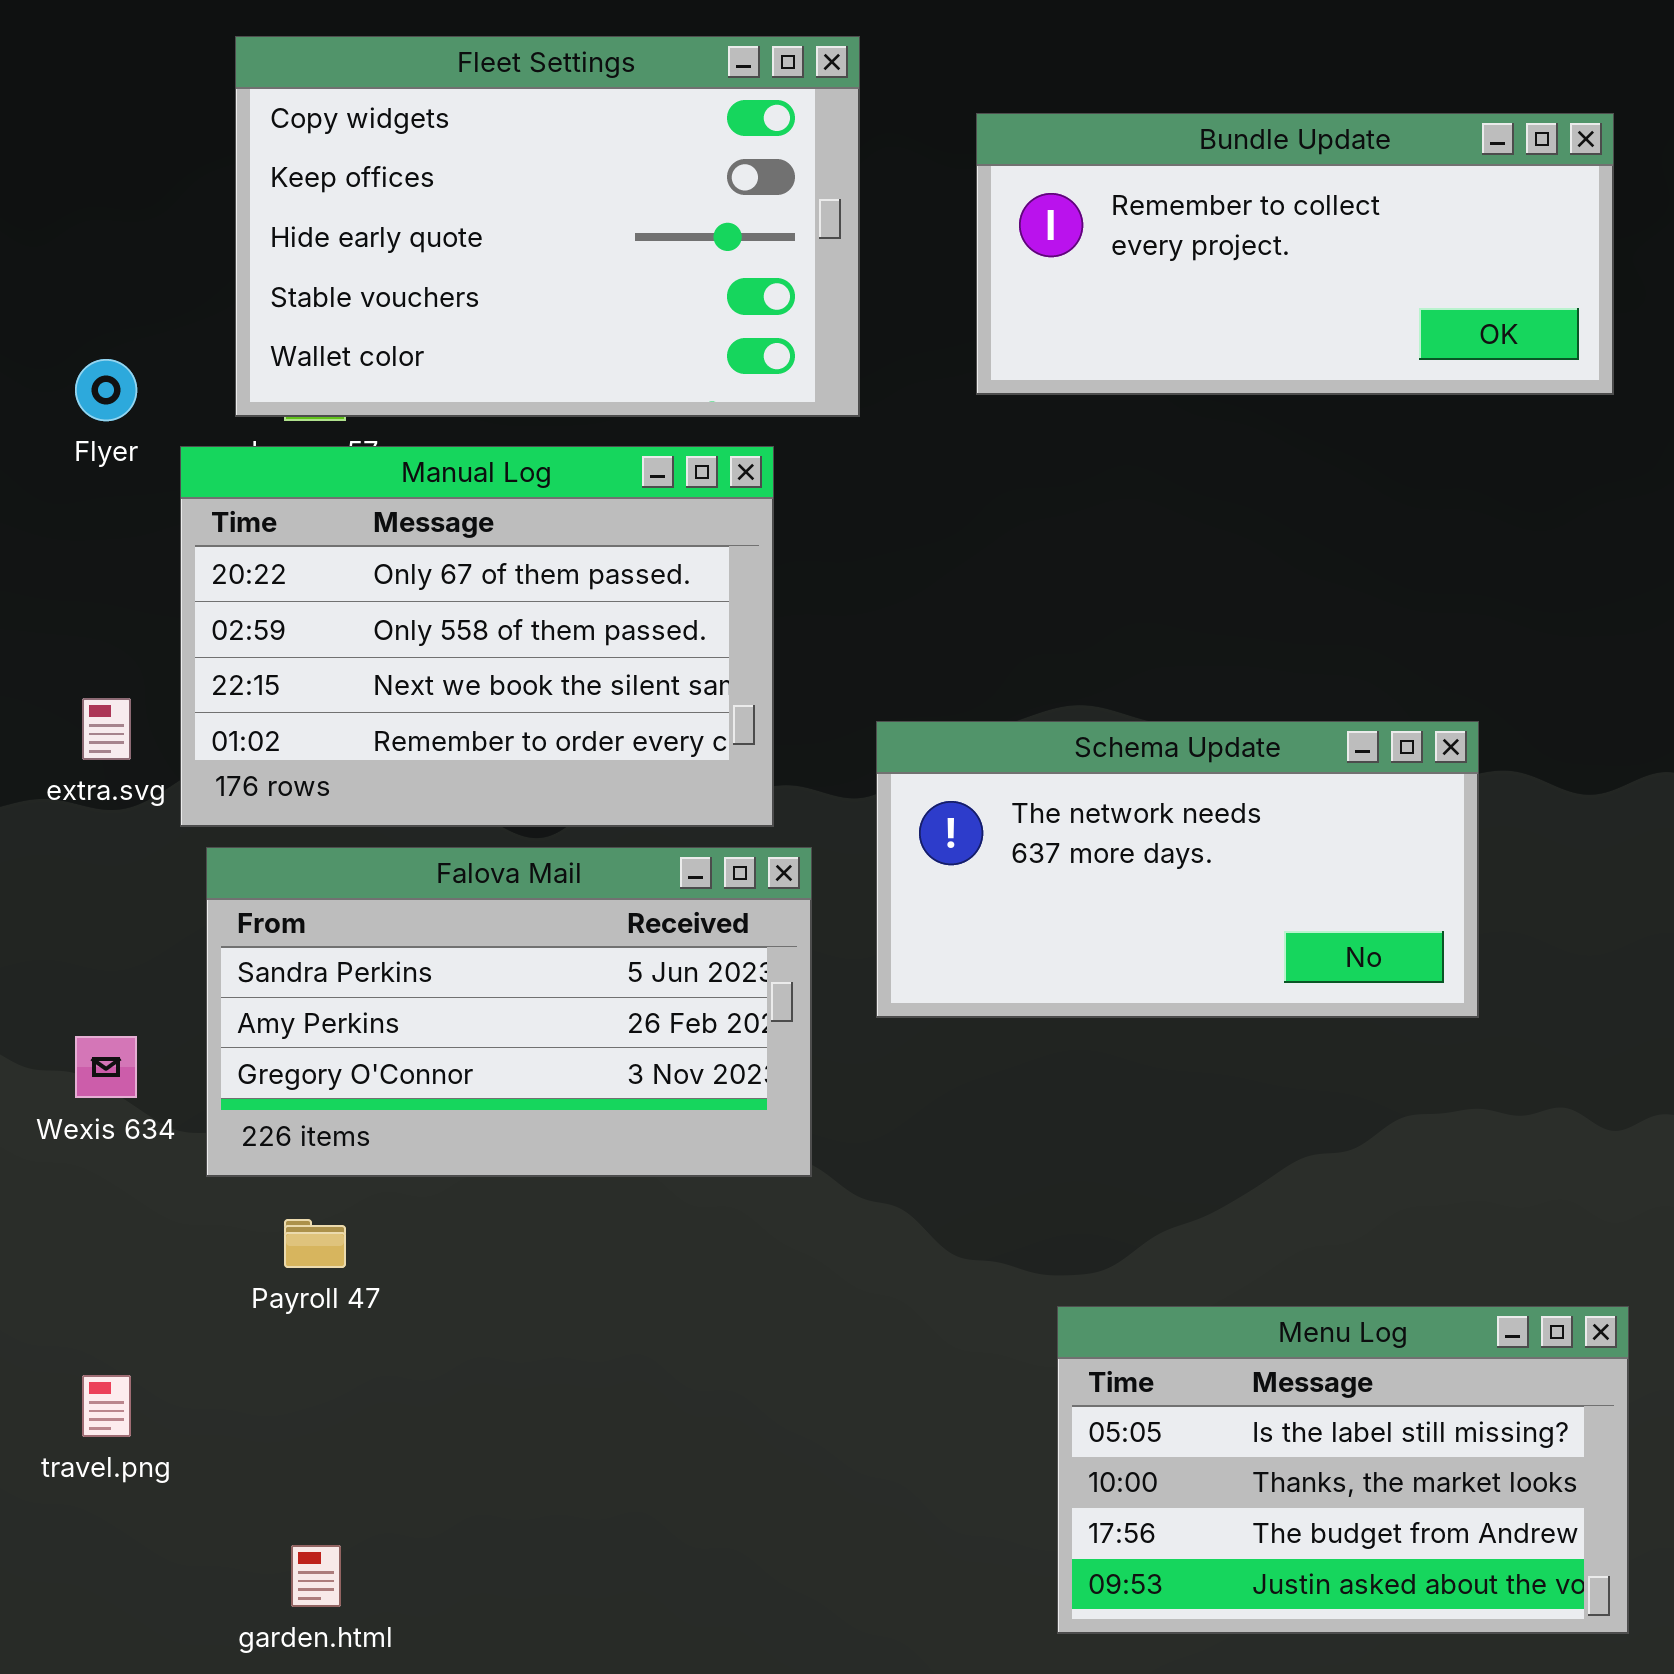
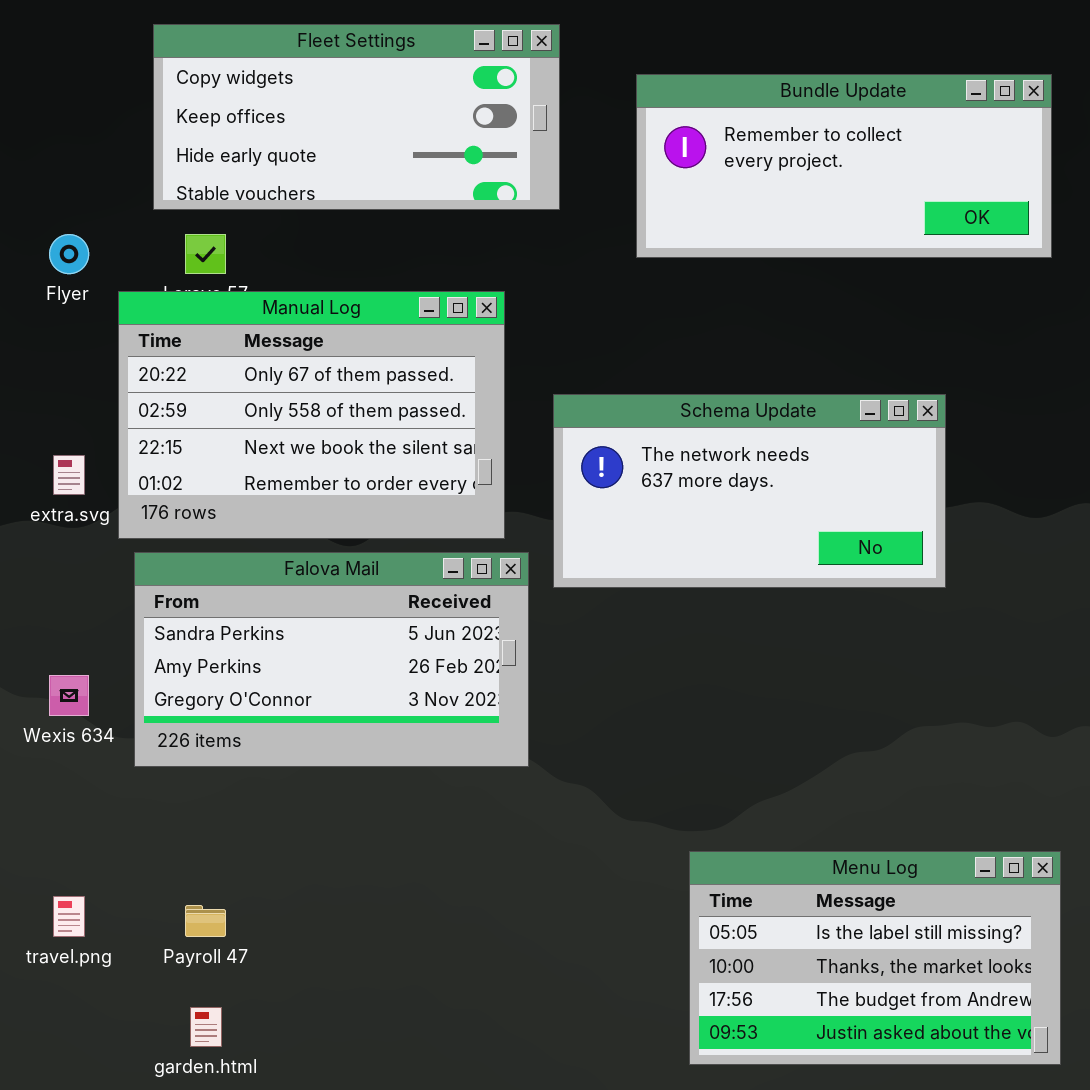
Fleet Settings: [235,36,860,417] -> [153,24,560,210], resized
Schema Update: [876,721,1479,1018] -> [553,394,946,588], moved
Payroll 47: [284,1219,346,1268] -> [185,905,226,937], moved

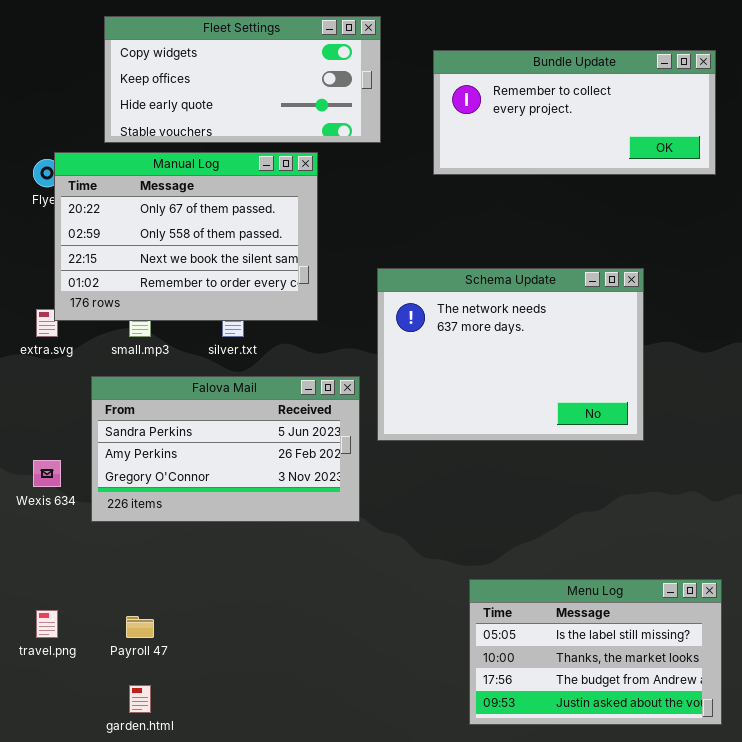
Manual Log: [118,291,505,539] -> [54,152,318,321], moved
Schema Update: [553,394,946,588] -> [377,268,644,441], resized

